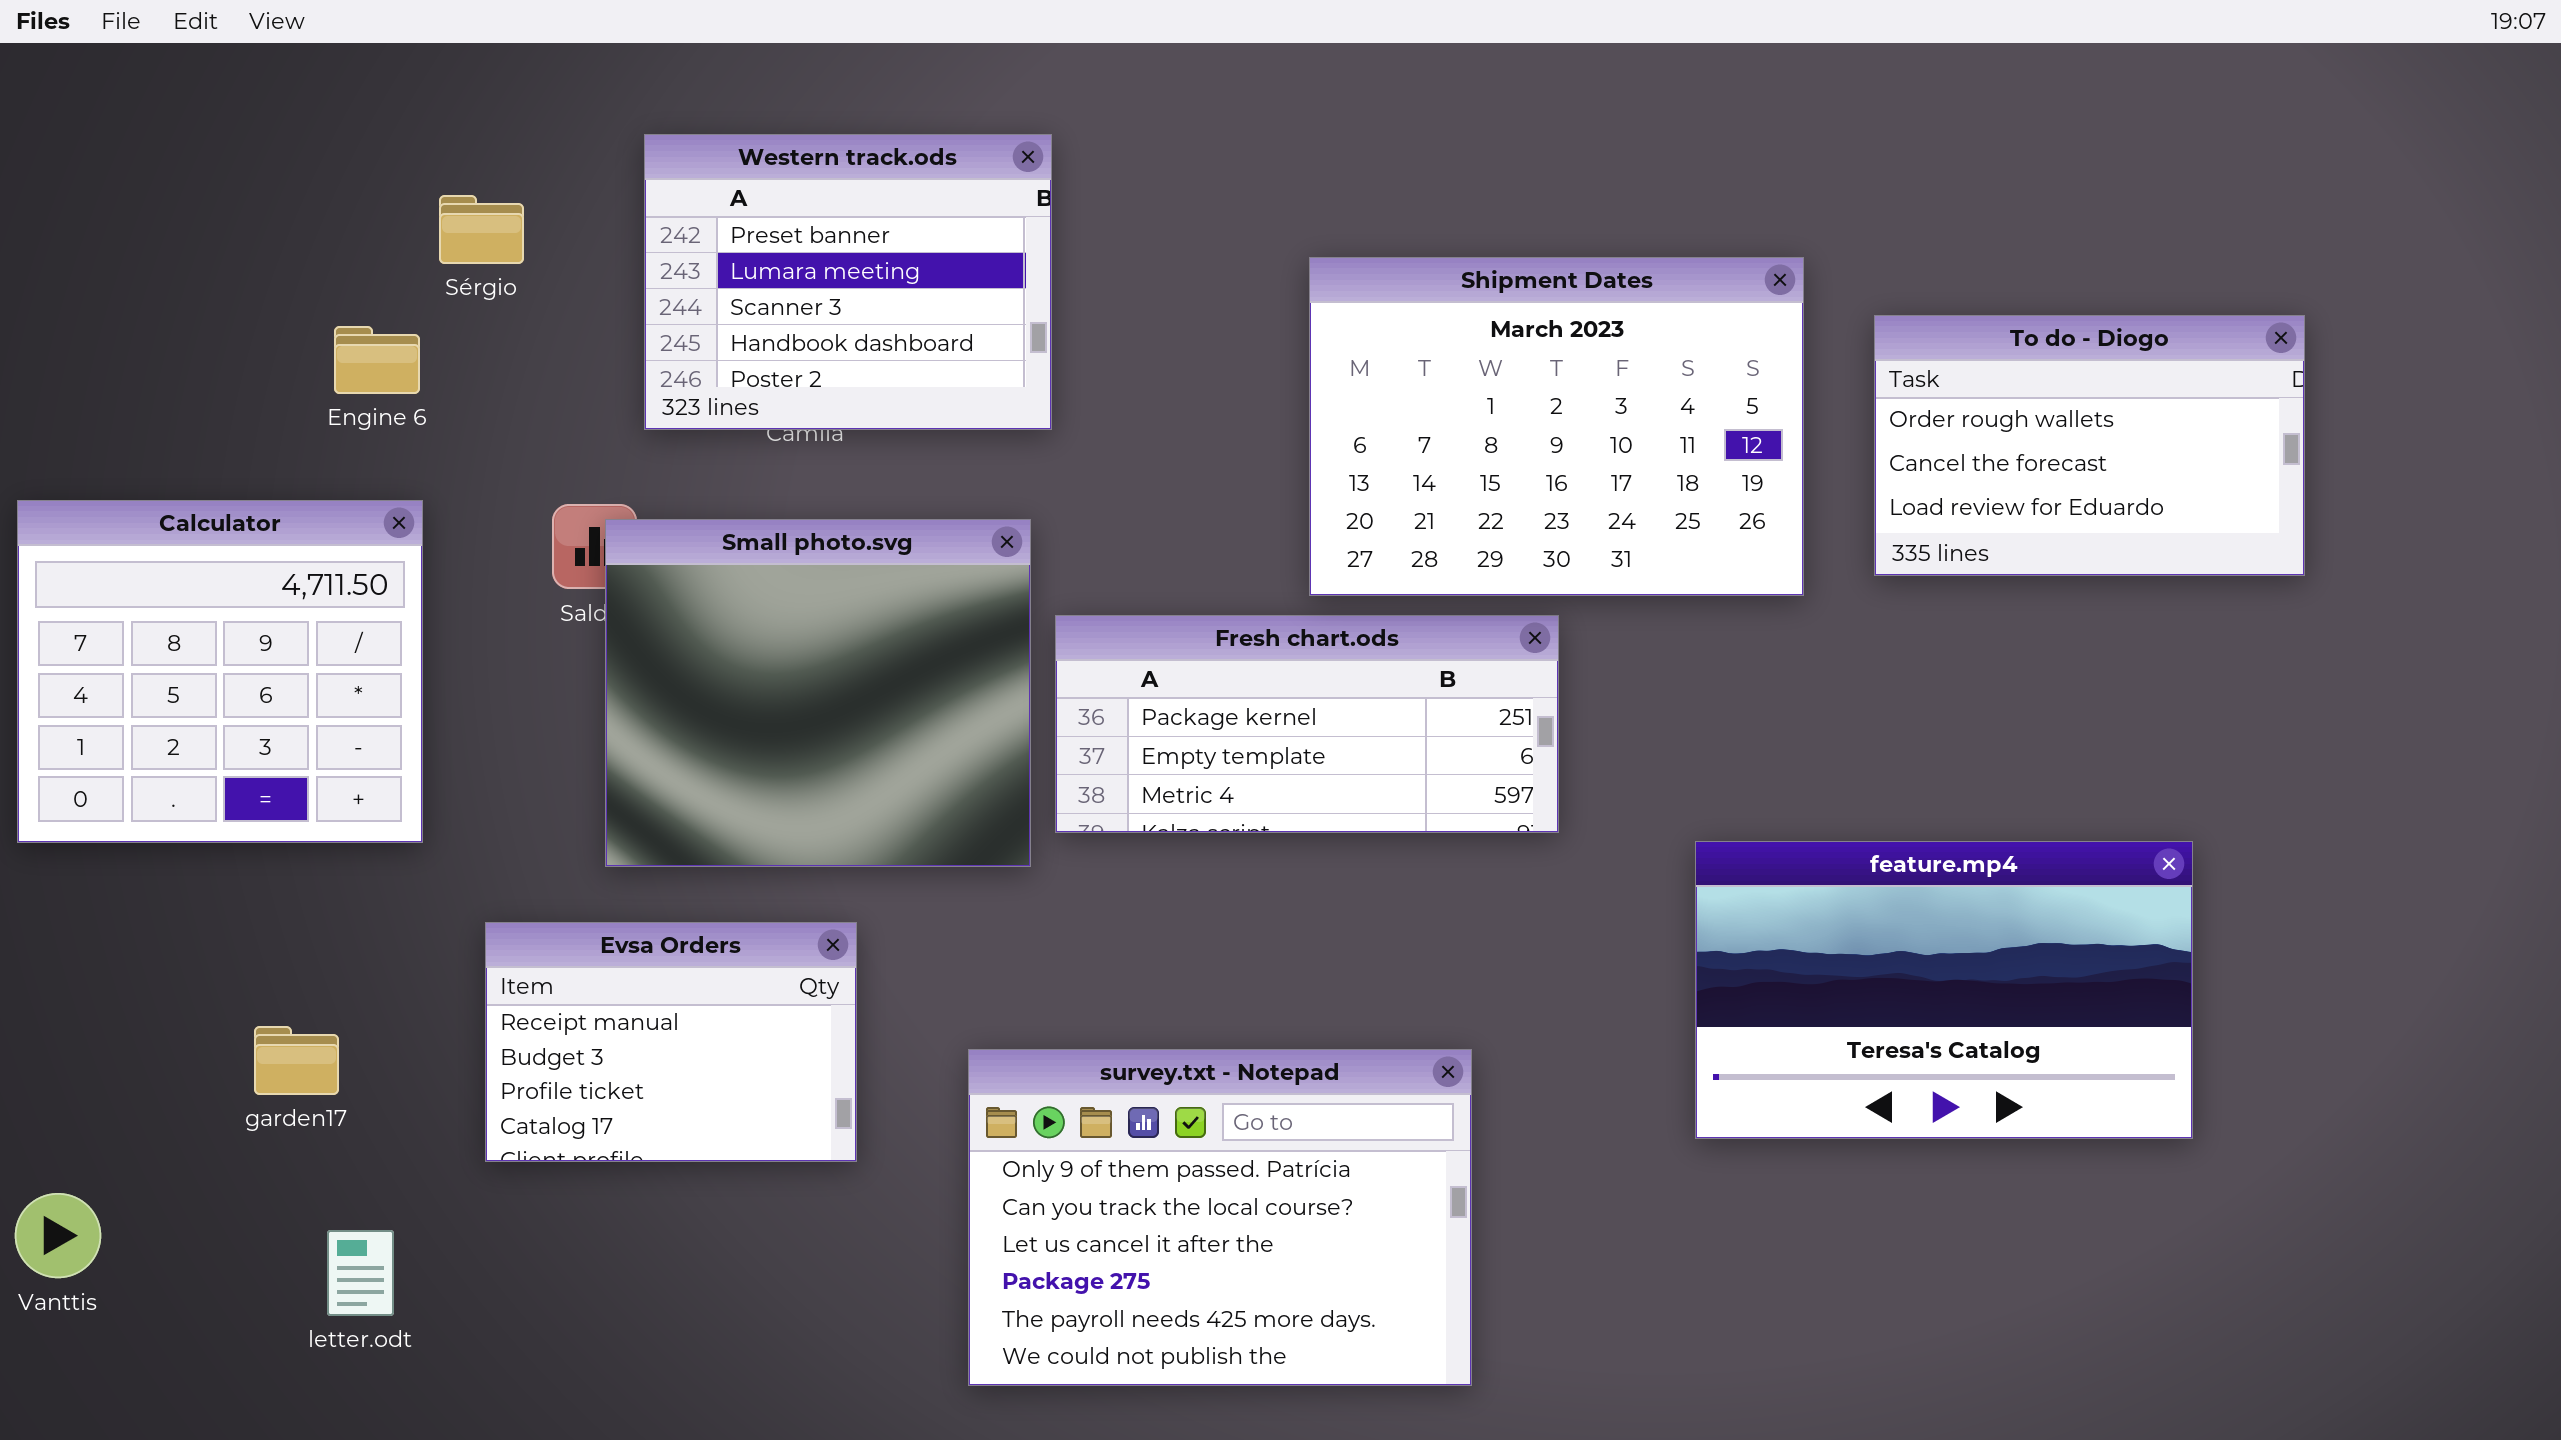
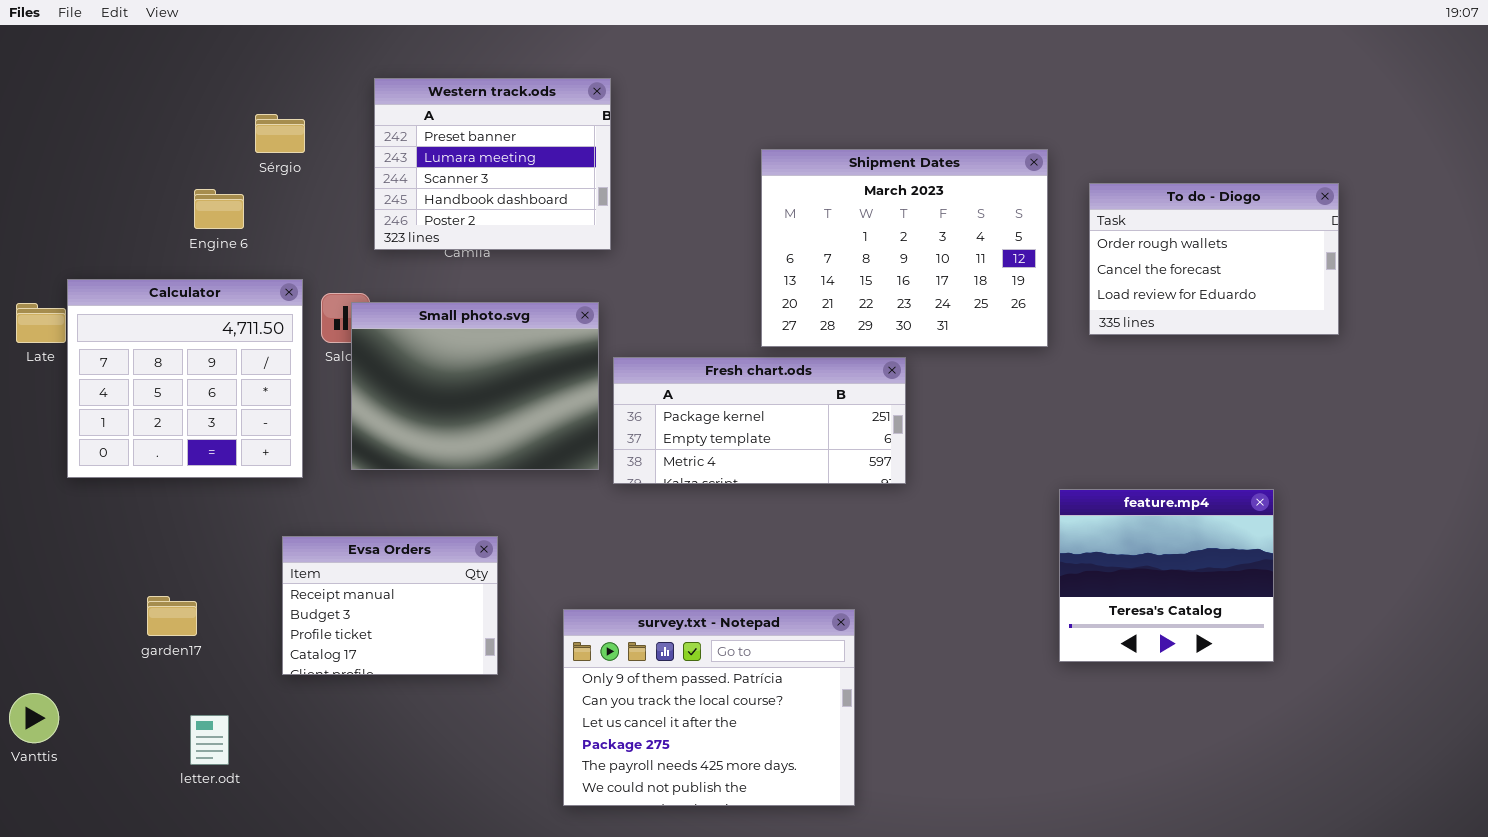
Calculator: [17,500,423,843] -> [67,279,303,478], moved
Small photo.svg: [605,519,1031,867] -> [351,302,599,470], resized
feature.mp4: [1695,841,2193,1139] -> [1059,489,1274,662], resized

